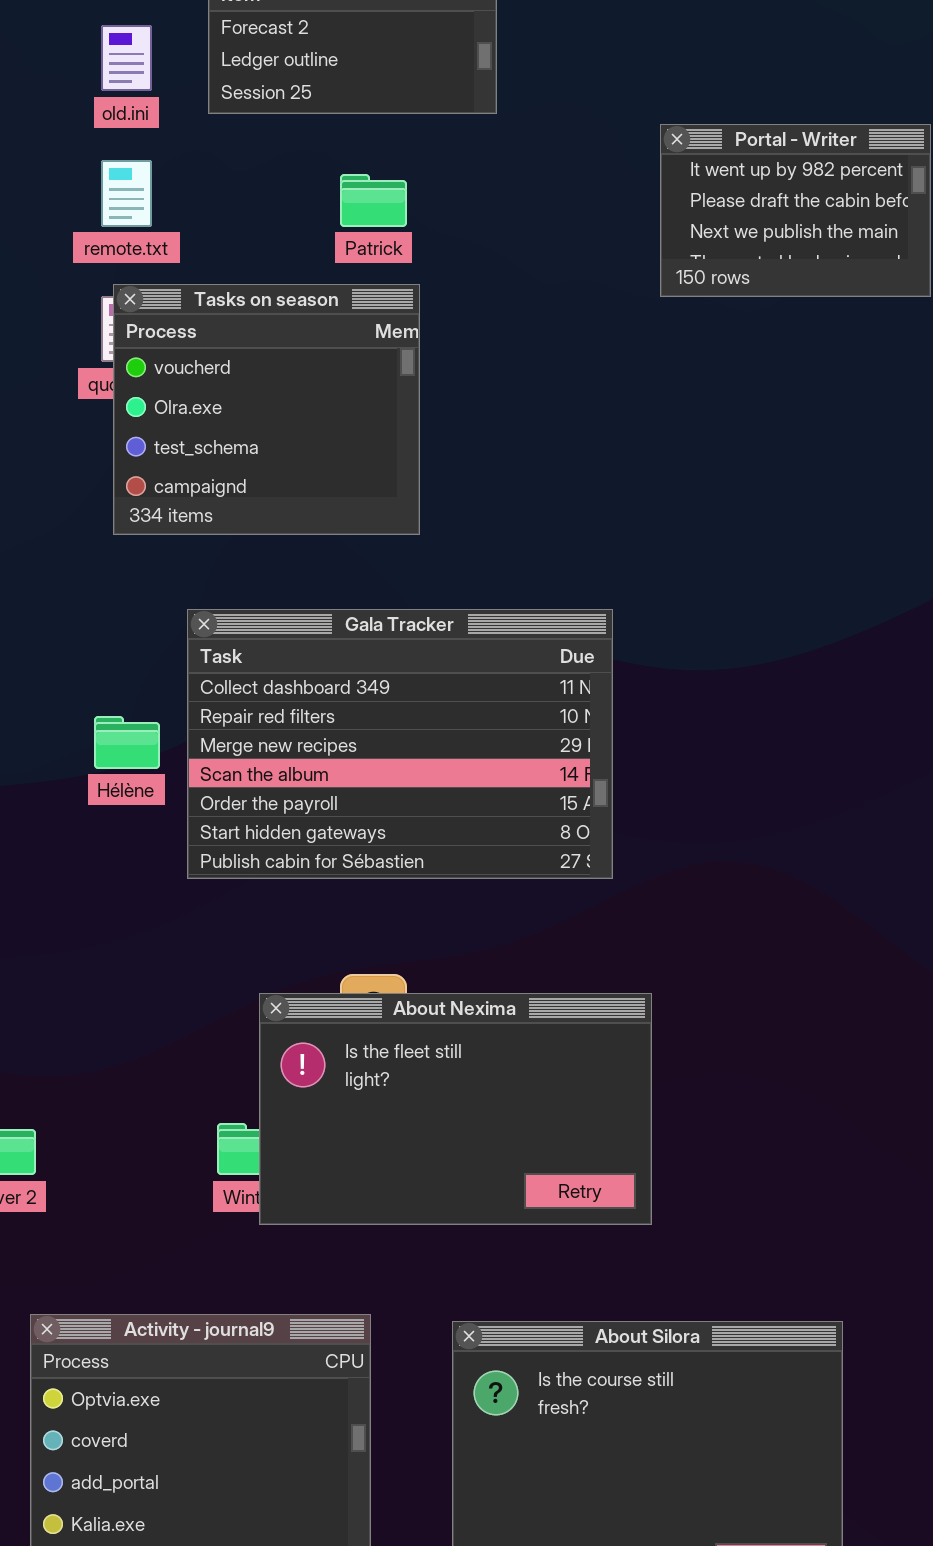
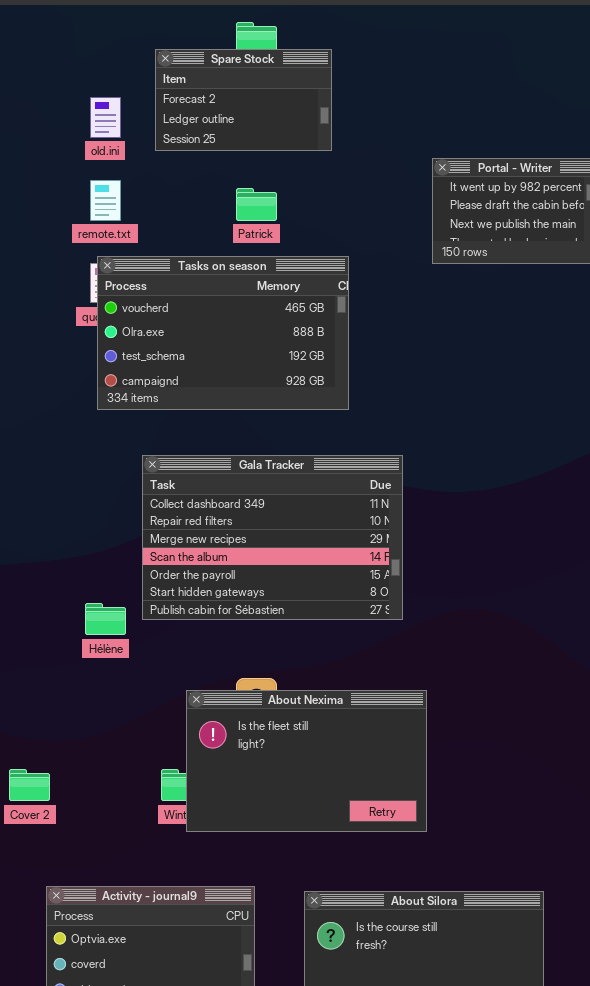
Tasks on season: [113,284,420,535] -> [97,256,349,410], resized
Hélène: [94,716,160,769] -> [85,603,126,635], moved

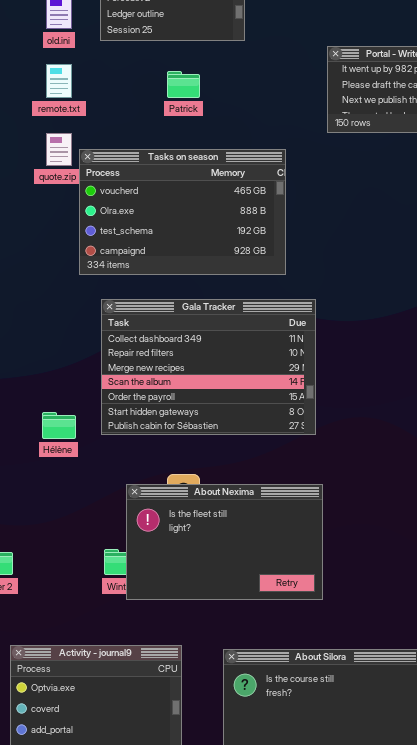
Tasks on season: [97,256,349,410] -> [79,149,286,275], moved
Gala Tracker: [142,455,403,620] -> [101,299,316,435], moved

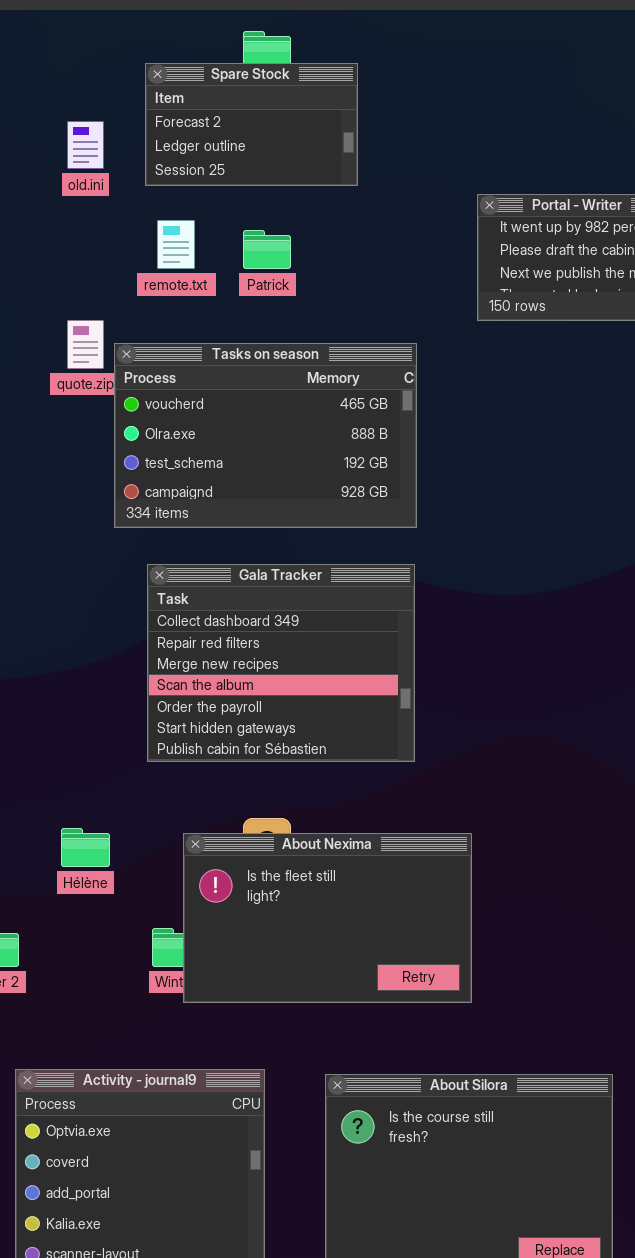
remote.txt: [46,64,72,98] -> [157,220,195,269], moved
Gala Tracker: [101,299,316,435] -> [147,564,415,762], resized
Hélène: [42,412,76,439] -> [61,828,110,867], moved

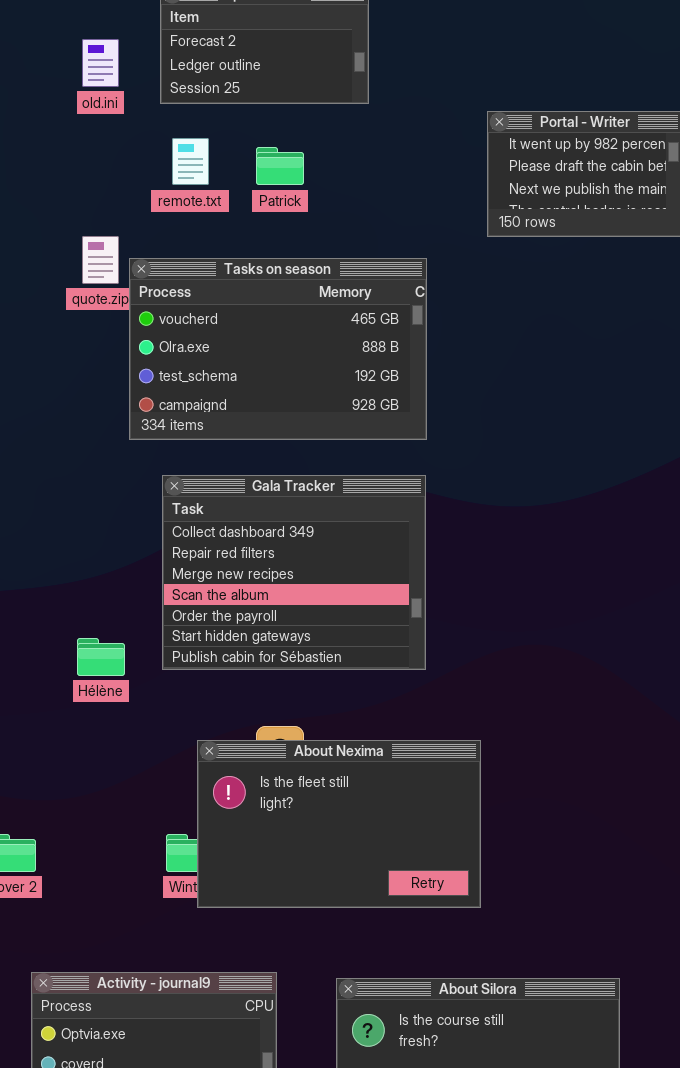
Hélène: [61,828,110,867] -> [77,638,125,676], moved

